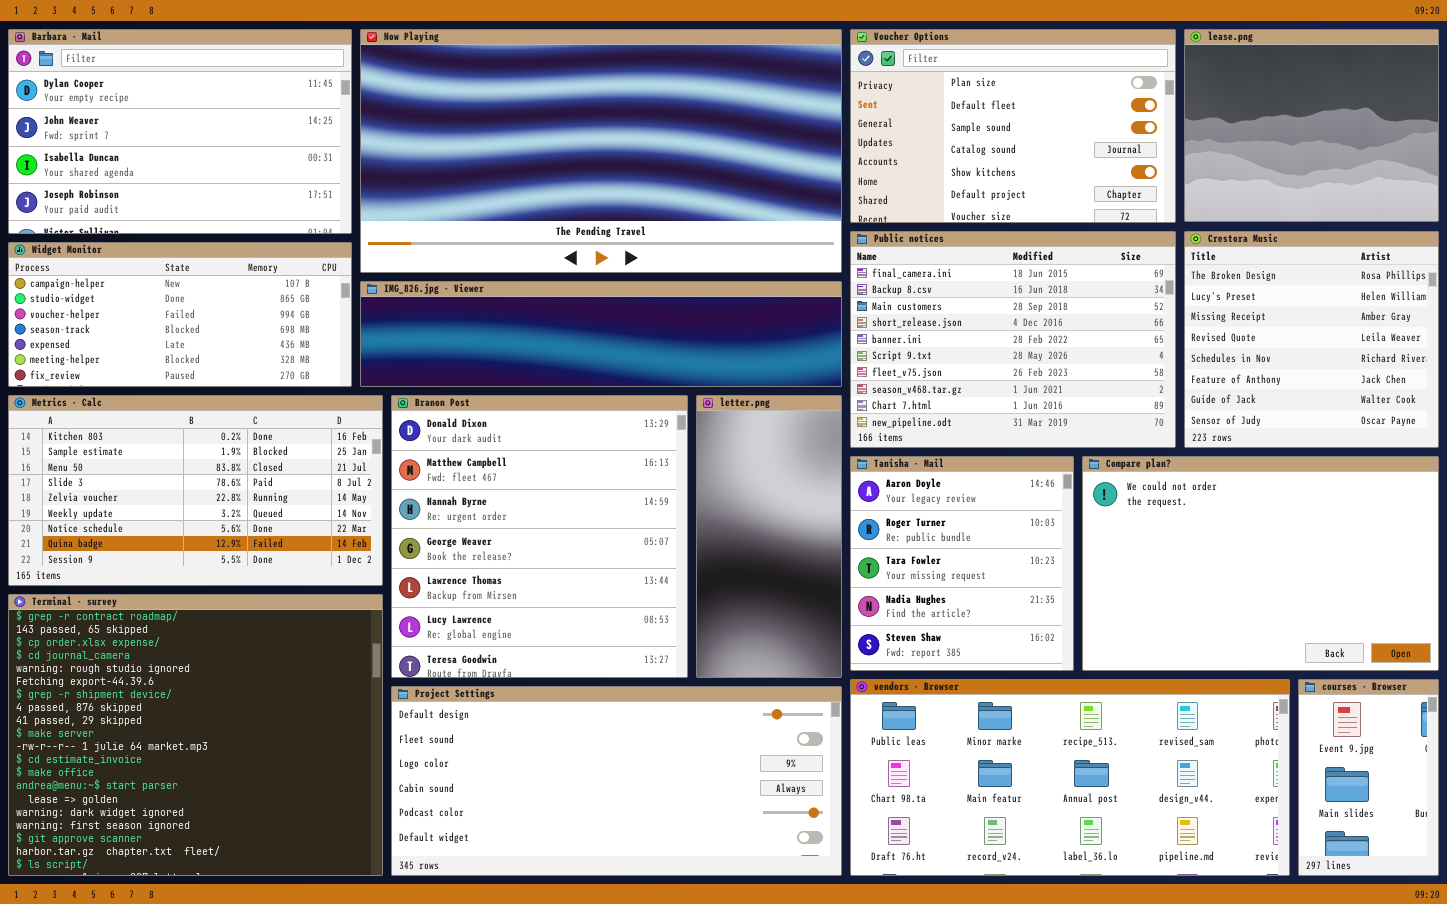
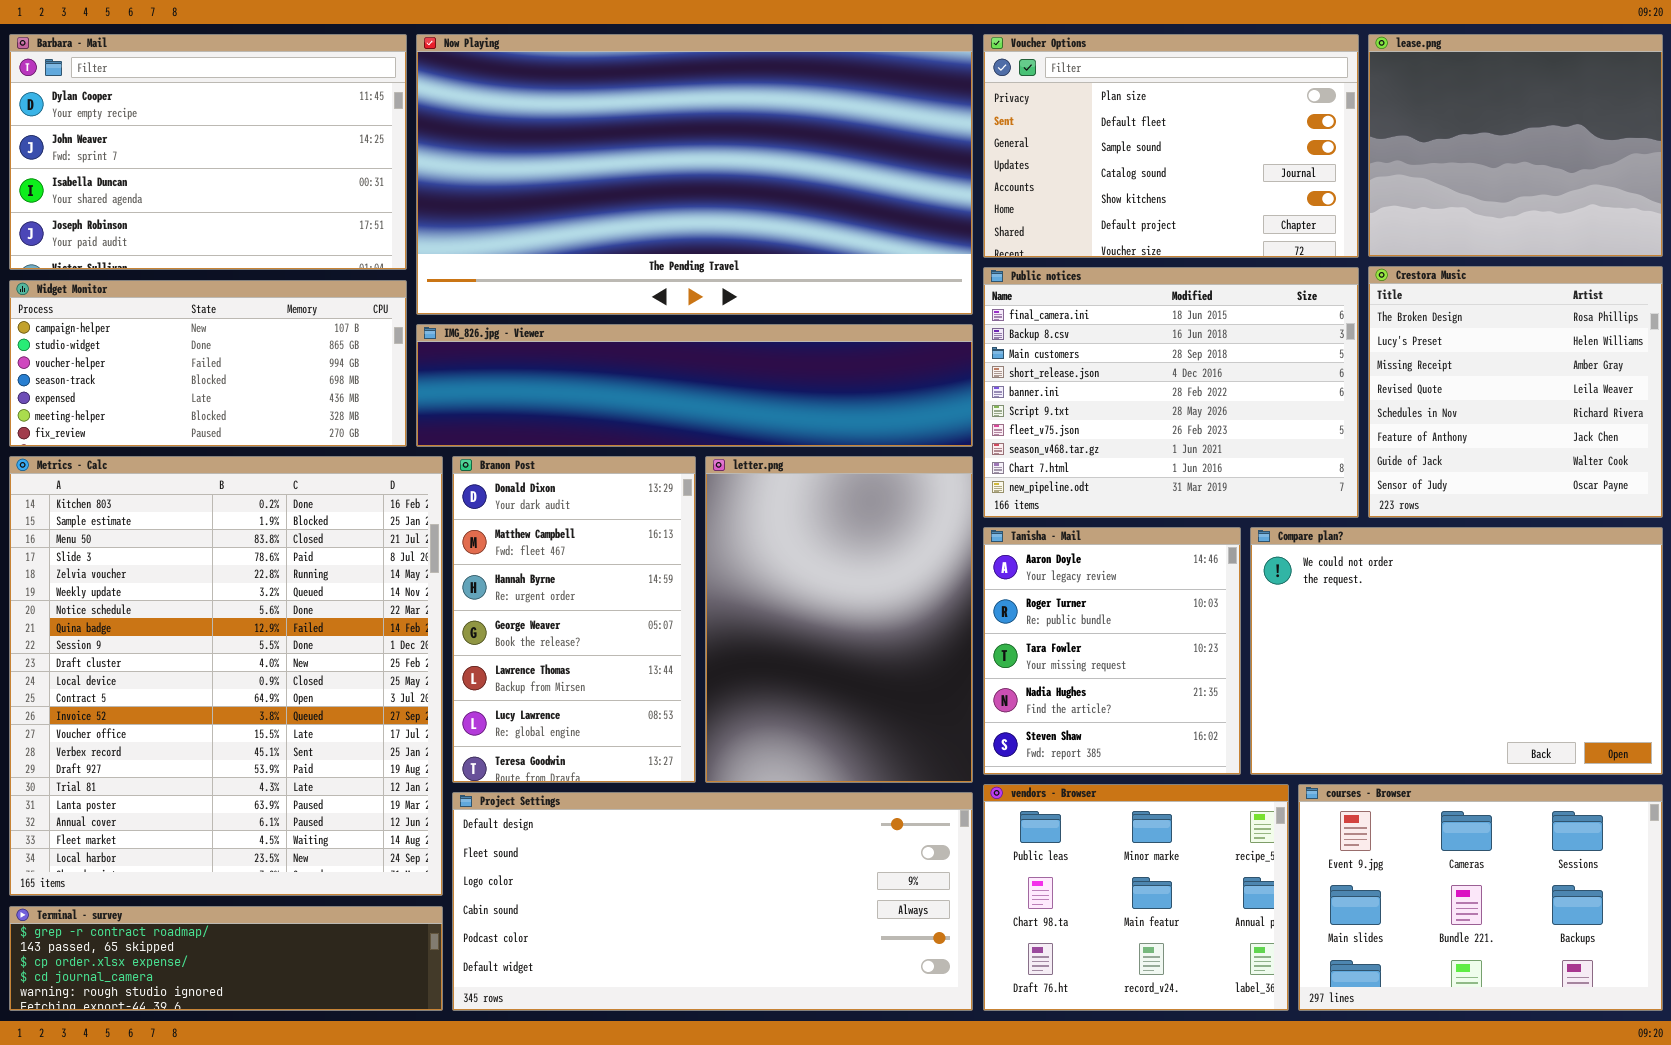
Metrics - Calc: [8,395,383,586] -> [9,456,443,896], resized
Branon Post: [391,395,688,678] -> [452,456,696,783], resized
letter.png: [696,395,842,678] -> [705,456,973,783], resized
Terminal - survey: [8,594,383,876] -> [9,906,443,1011], resized
vendors - Browser: [850,679,1290,876] -> [983,784,1289,1011], resized
courses - Browser: [1298,679,1439,876] -> [1298,784,1663,1011], resized

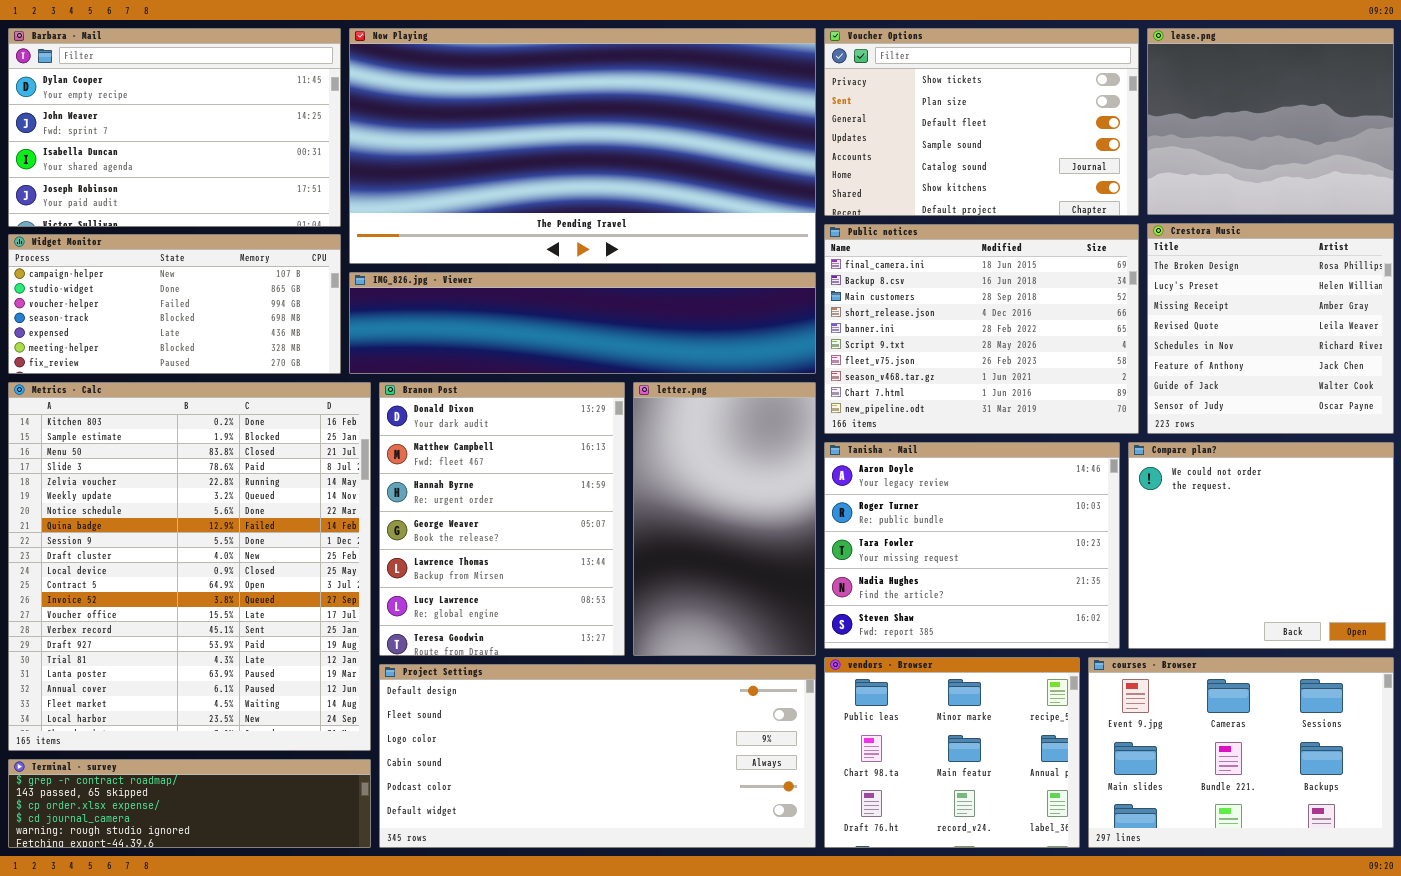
Voucher Options: [983,34,1359,258] -> [824,28,1139,216], scrolled up 1 row
Branon Post: [452,456,696,783] -> [379,382,625,656], resized
letter.png: [705,456,973,783] -> [633,382,816,656], resized
Tanisha - Mail: [983,527,1241,775] -> [824,442,1120,649], resized
Compare plan?: [1250,527,1663,775] -> [1128,442,1394,649], resized

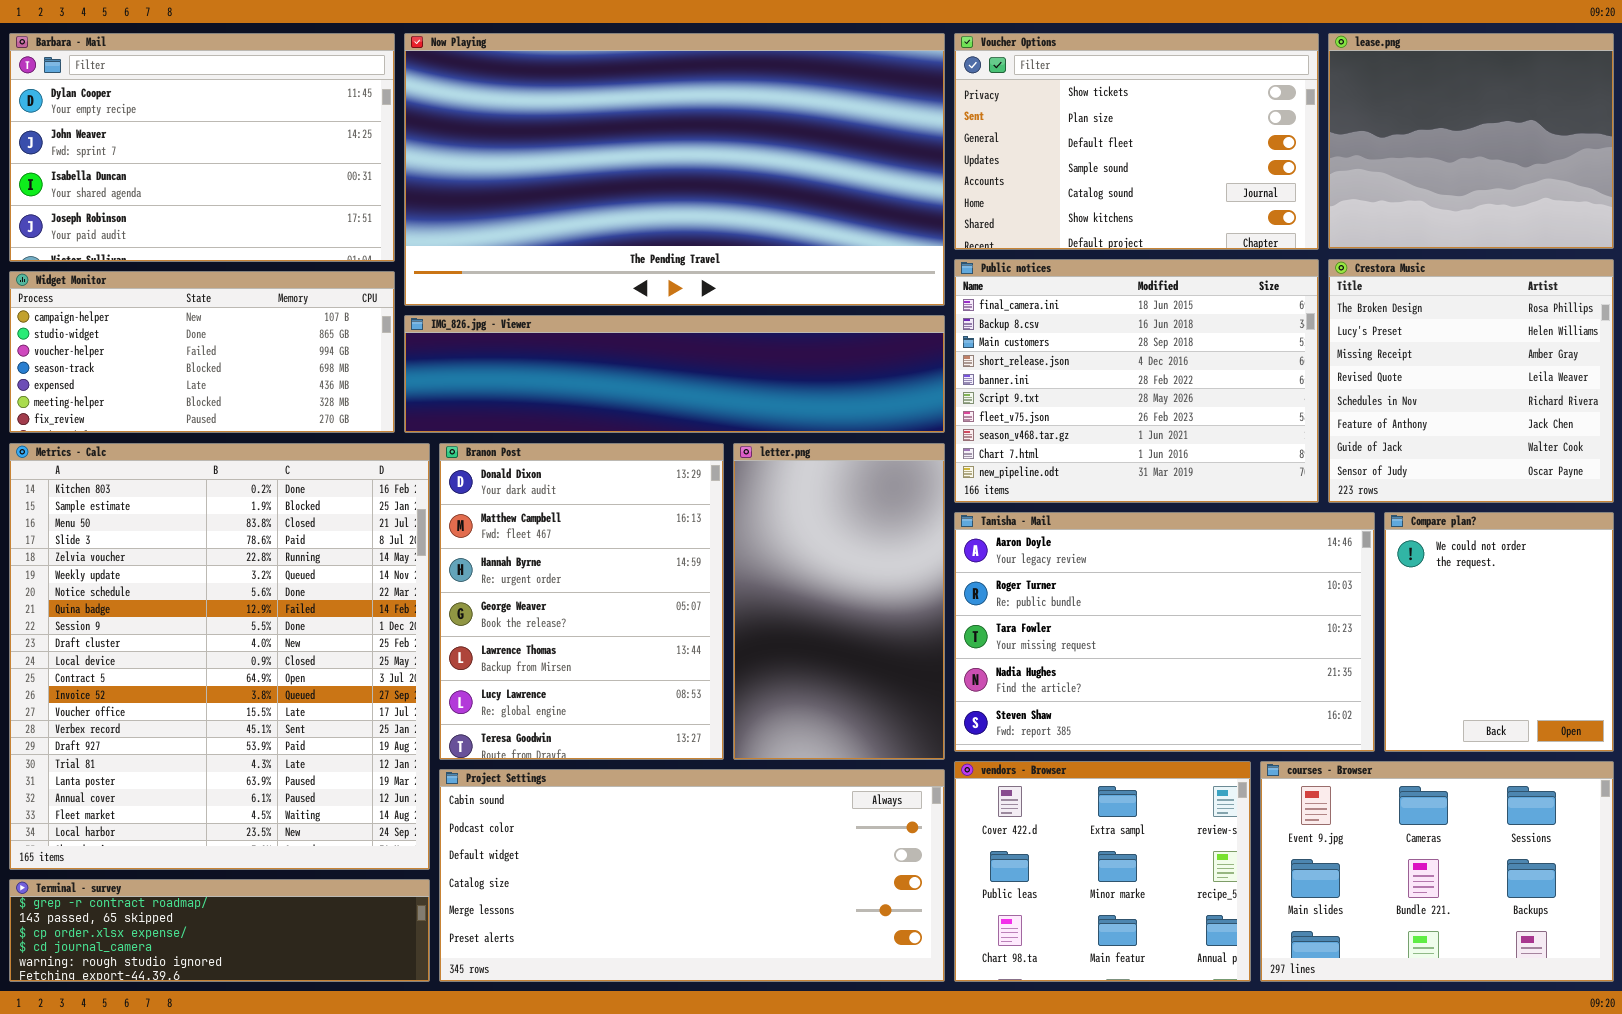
Tanisha - Mail: [824,442,1120,649] -> [954,512,1375,752], resized
Compare plan?: [1128,442,1394,649] -> [1384,512,1614,752], resized
vendors - Browser: [824,657,1080,848] -> [954,761,1251,982], scrolled up 1 row
Project Settings: [379,664,816,848] -> [439,769,945,982], scrolled down 3 rows

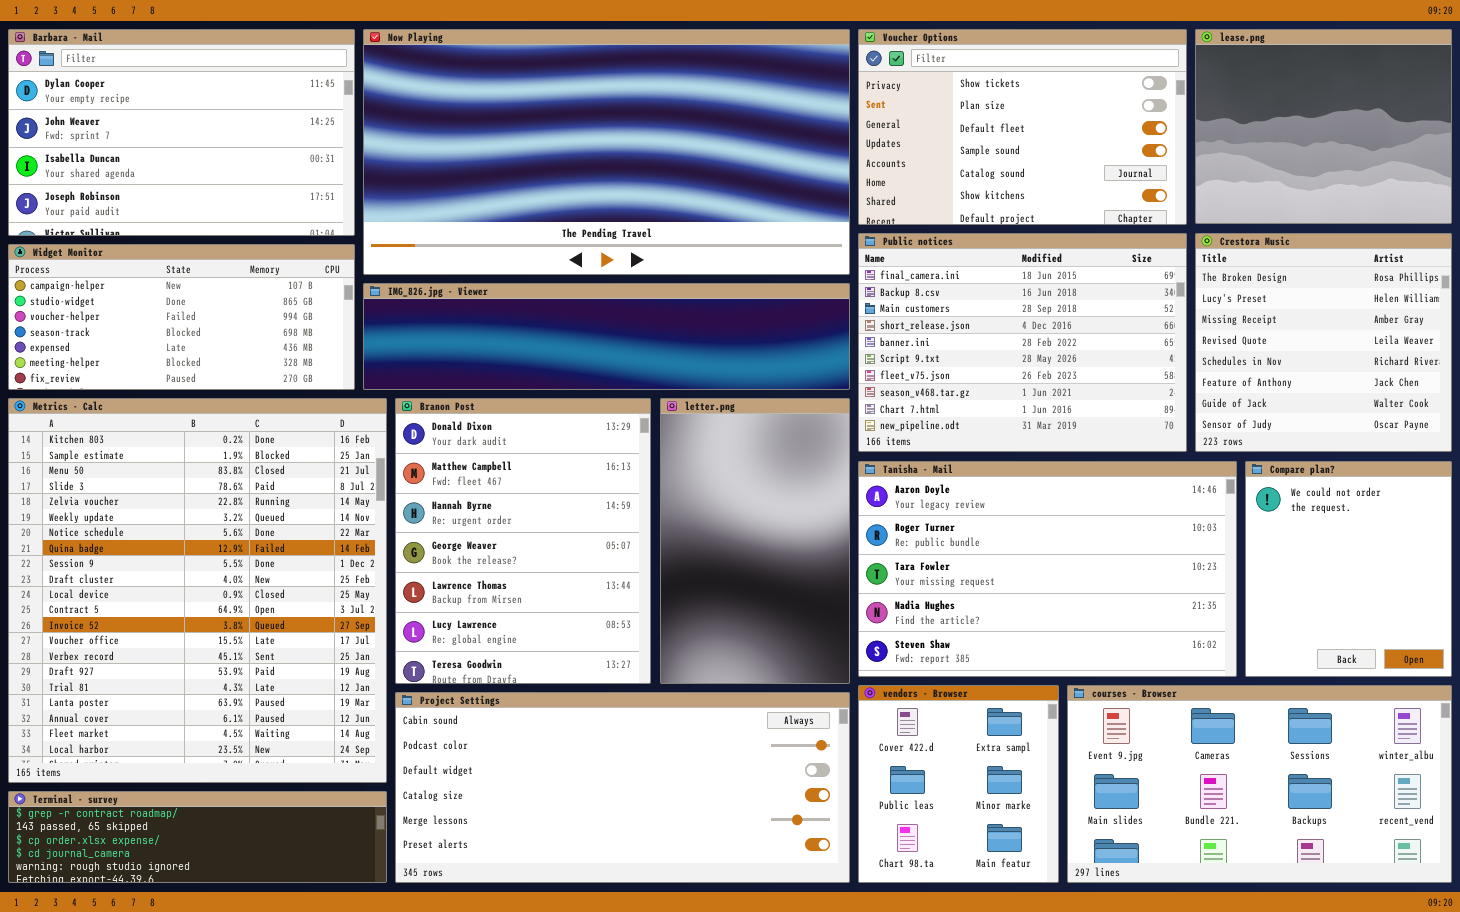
vendors - Browser: [954,761,1251,982] -> [858,685,1059,883], resized
courses - Browser: [1260,761,1614,982] -> [1067,685,1452,883], resized

